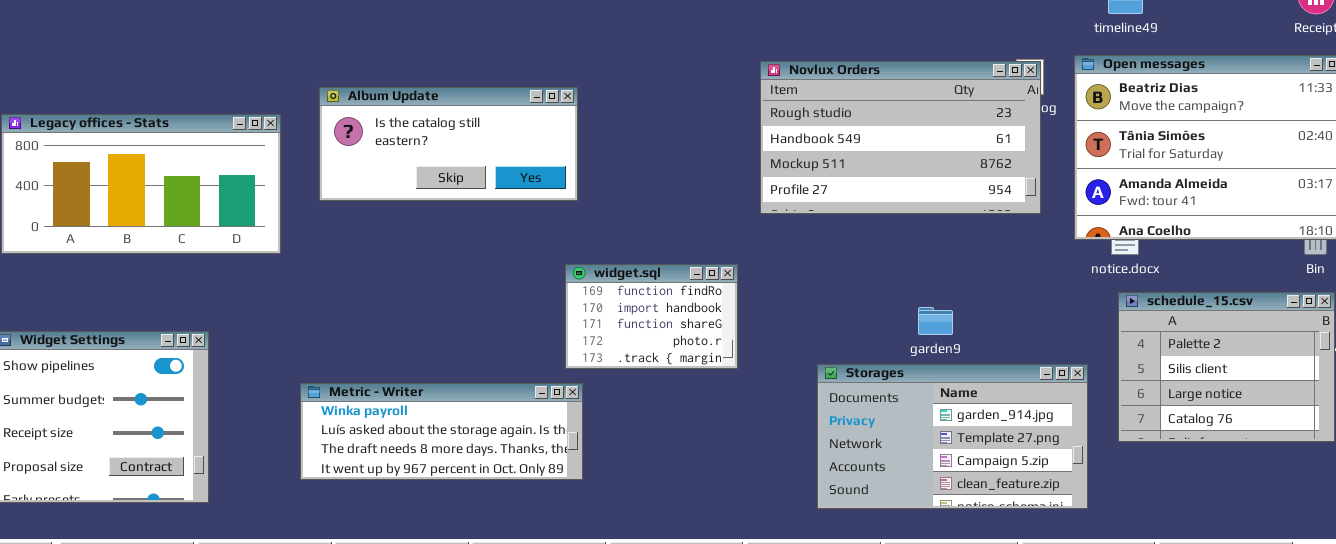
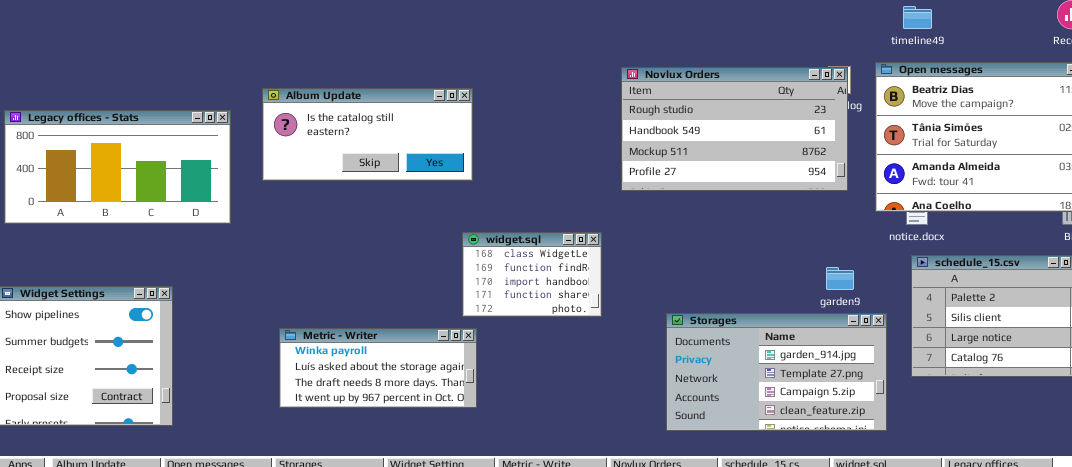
widget.sql: [565,264,738,369] -> [462,232,602,317], scrolled up 1 row
garden9: [918,307,953,335] -> [826,267,854,290], moved
Metric - Writer: [300,383,583,480] -> [279,328,477,408], resized

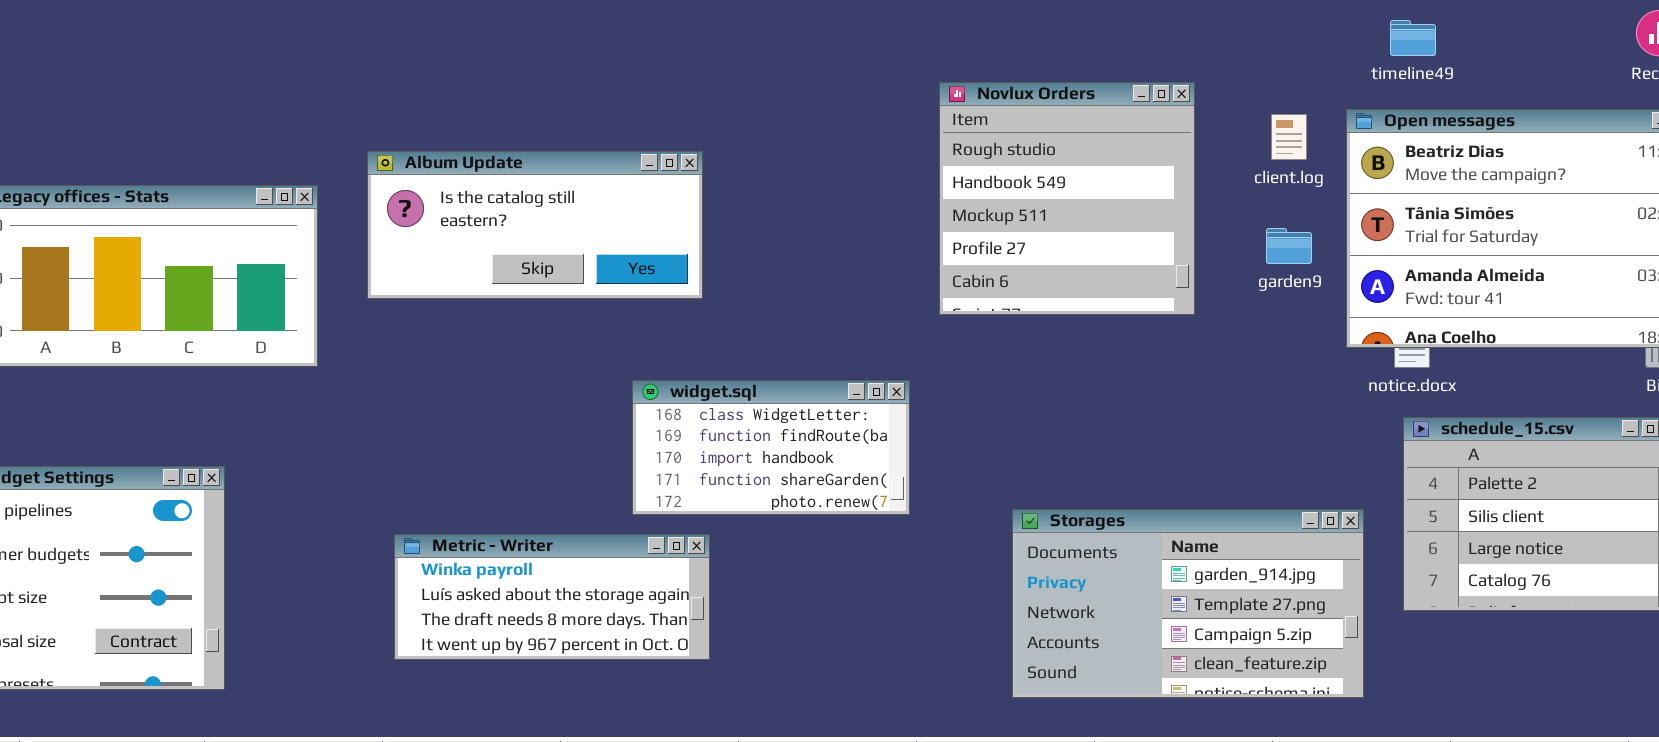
Novlux Orders: [621,67,848,191] -> [939,82,1195,315], resized
widget.sql: [462,232,602,317] -> [632,380,910,515], resized
garden9: [826,267,854,290] -> [1266,228,1312,264], moved

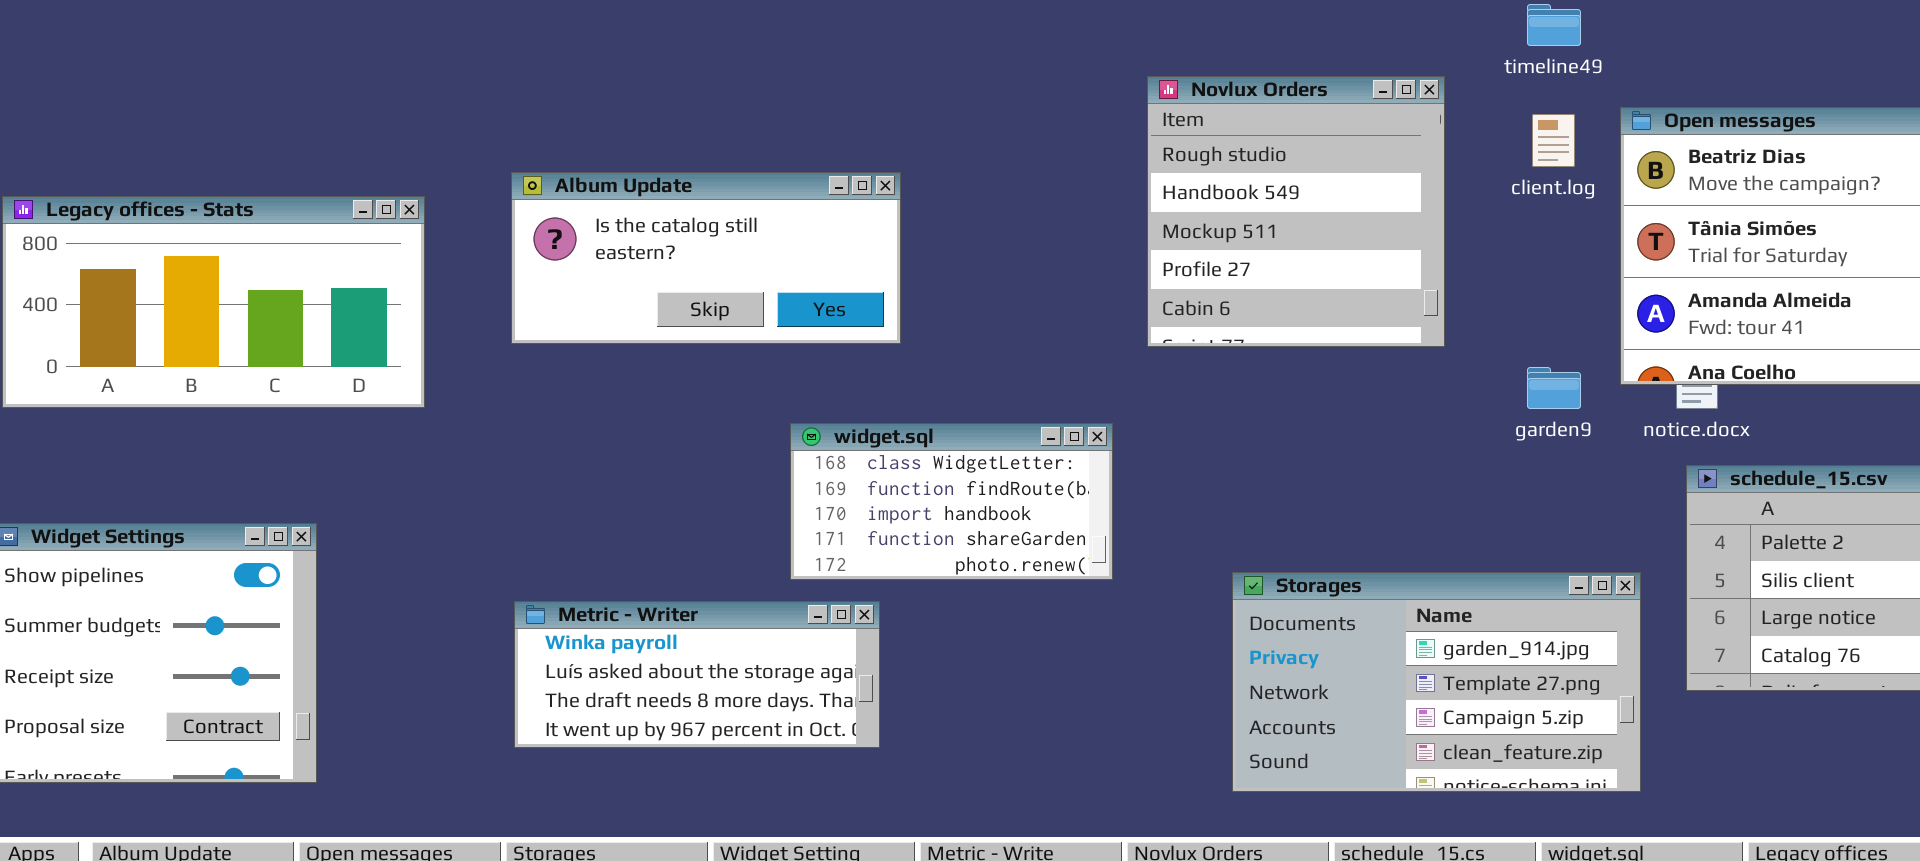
timeline49: [1390,20,1436,56] -> [1527,4,1581,46], moved
Album Update: [367,151,703,299] -> [511,172,901,344], moved
garden9: [1266,228,1312,264] -> [1527,367,1581,409], moved

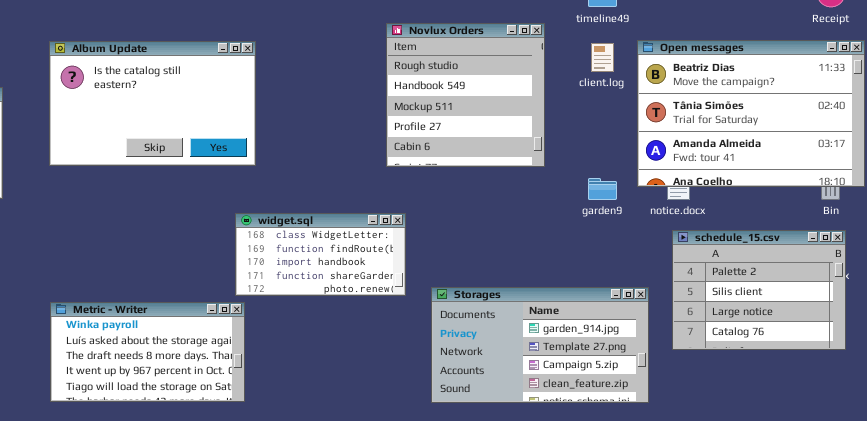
Album Update: [511,172,901,344] -> [49,41,256,166], resized
widget.sql: [790,423,1113,580] -> [235,213,406,296], moved
Metric - Writer: [514,601,880,748] -> [50,302,245,402], resized

